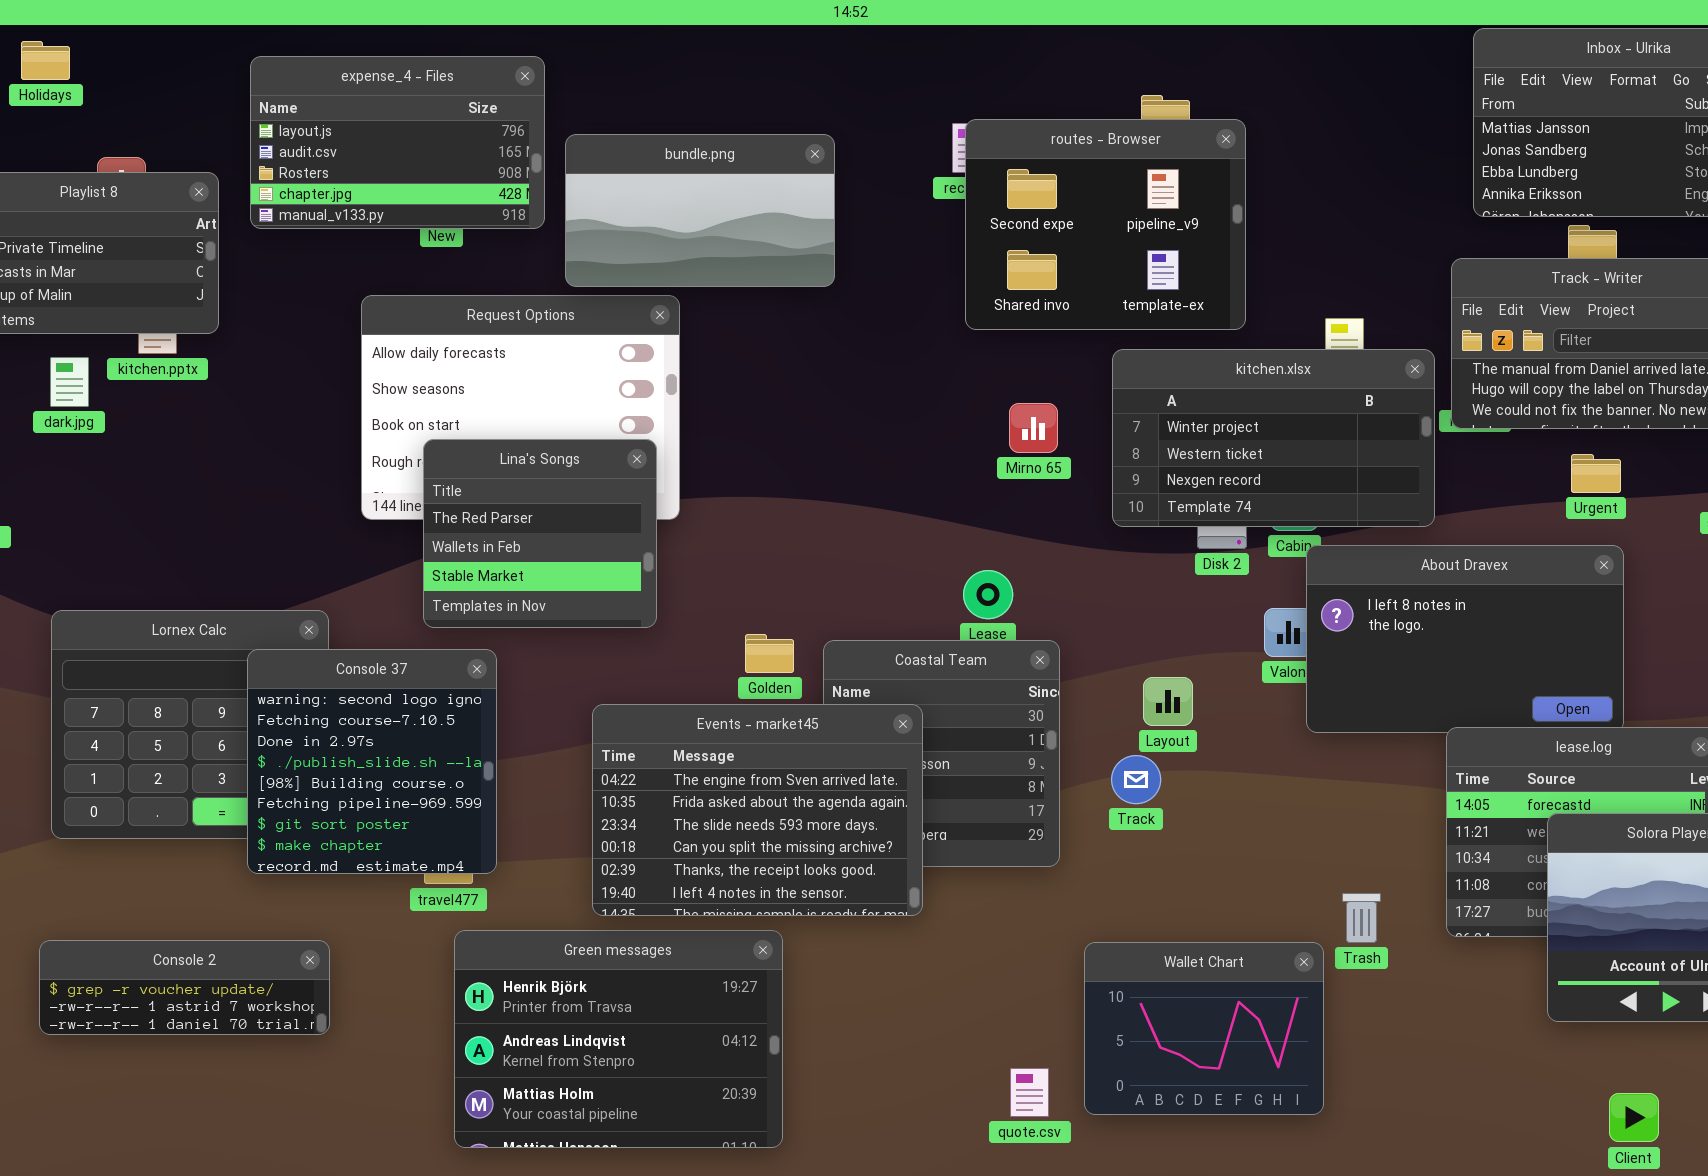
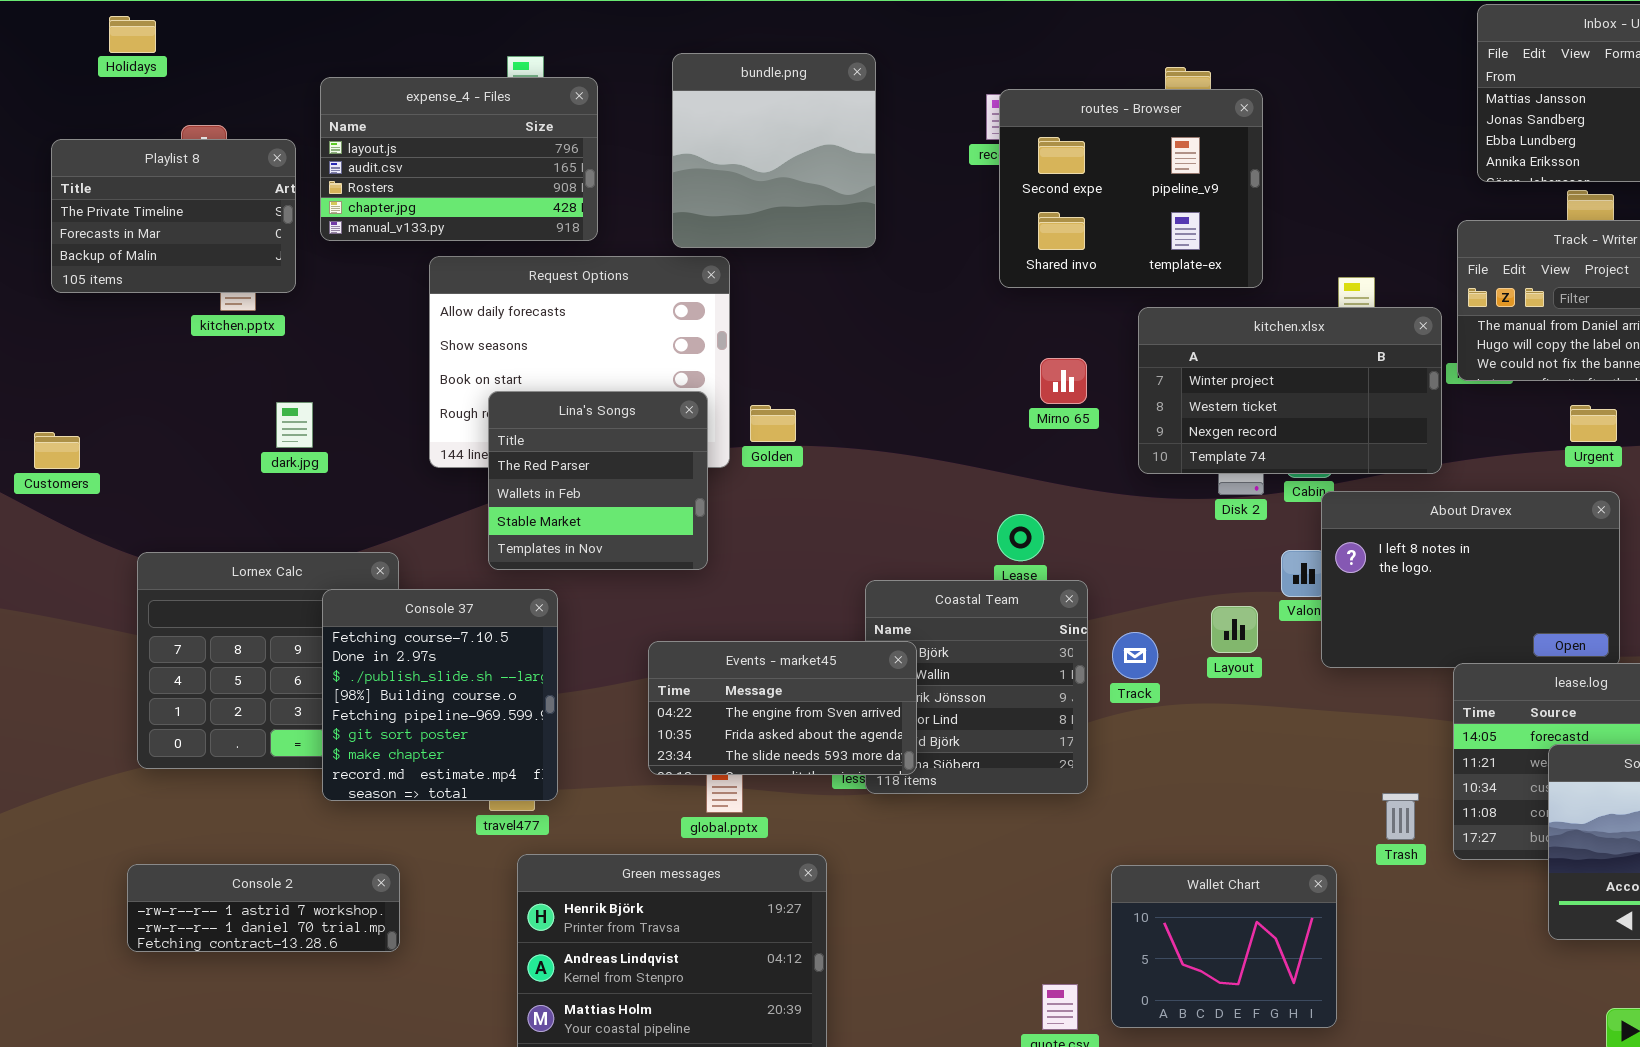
expense_4 - Files: [250,56,545,229] -> [320,77,598,241], moved
bundle.png: [565,134,835,287] -> [672,53,876,248], resized
dark.jpg: [50,357,89,407] -> [276,402,313,448], moved
Golden: [745,634,794,673] -> [750,405,796,442], moved
Console 37: [247,649,497,874] -> [322,589,558,801], scrolled down 1 row
Layout: [1143,677,1193,726] -> [1211,606,1258,653], moved
Events - market45: [592,704,923,916] -> [648,641,917,775], resized
Track: [1111,755,1161,804] -> [1112,632,1158,679], moved
Trash: [1342,893,1381,943] -> [1382,793,1419,840], moved
Console 2: [39,940,330,1035] -> [127,864,400,952], scrolled down 1 row

